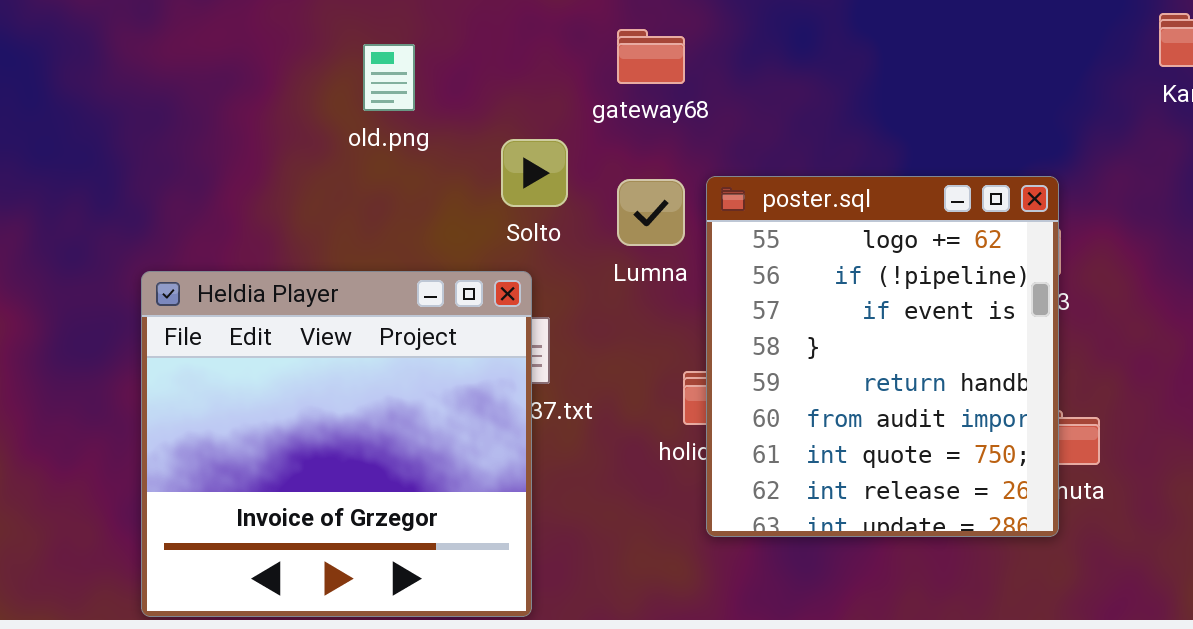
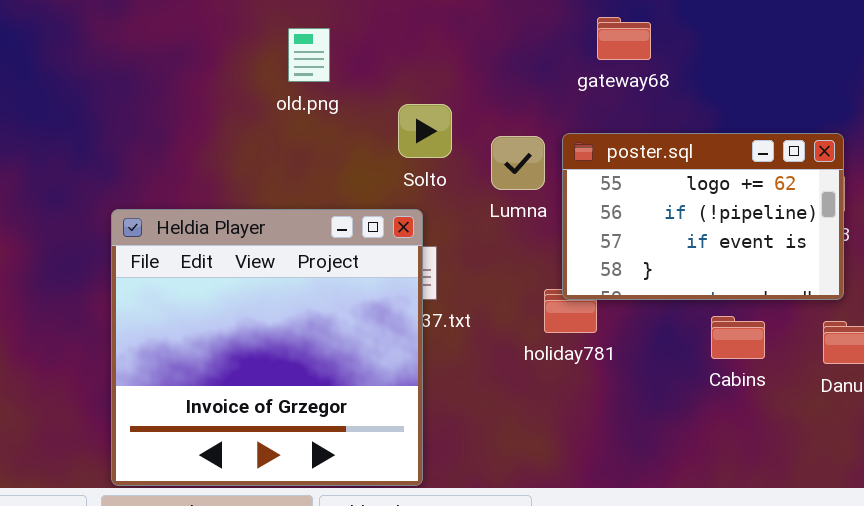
gateway68: [617,29,685,84] -> [597,17,651,60], moved
poster.sql: [706,176,1059,537] -> [562,133,844,300], resized

